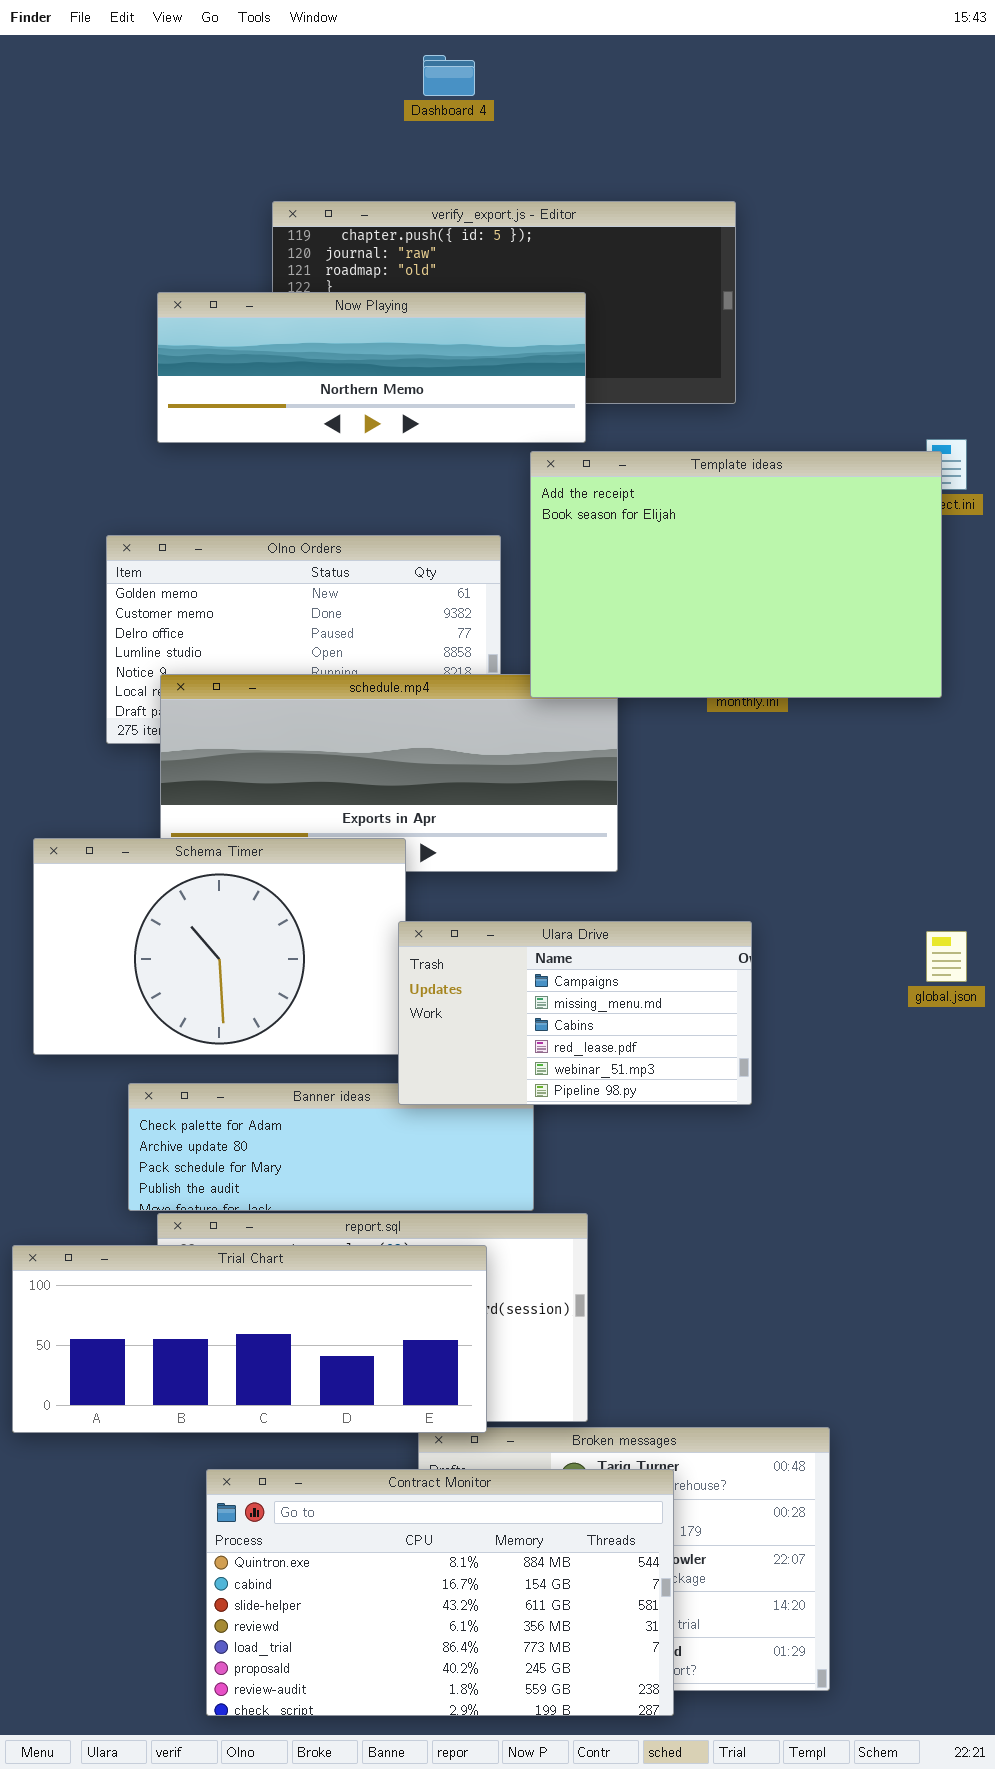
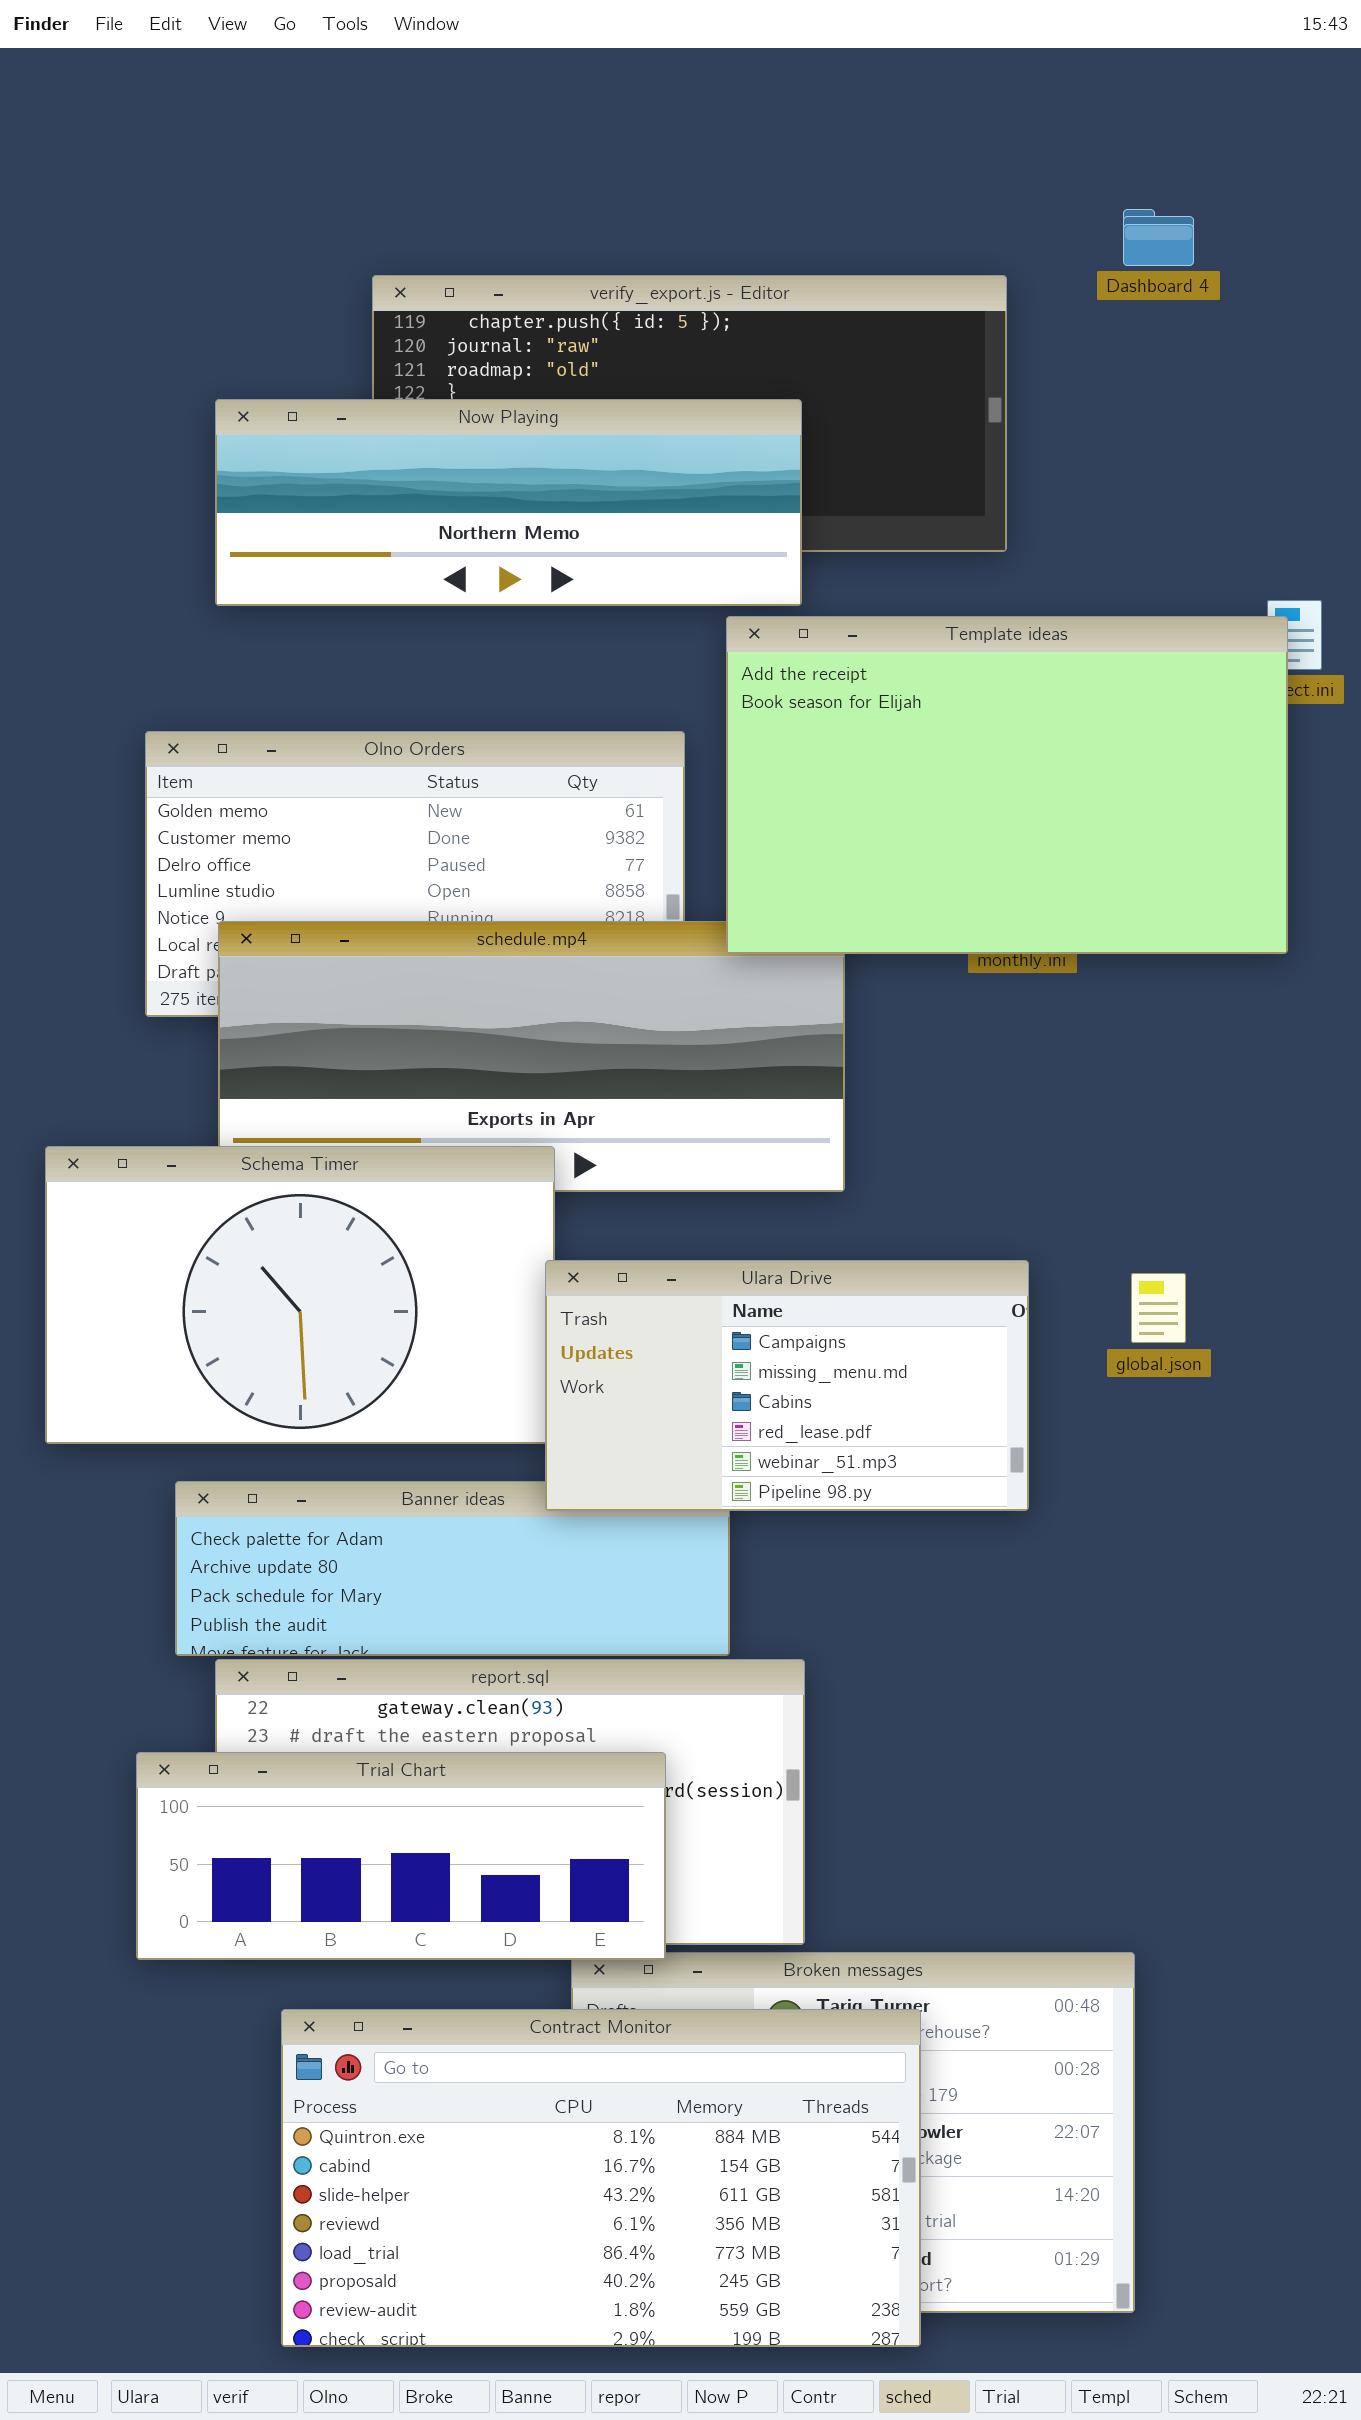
Dashboard 4: [423,55,475,96] -> [1123,209,1194,266], moved
global.json: [926,931,967,982] -> [1131,1273,1186,1343], moved
Trial Chart: [12,1245,487,1433] -> [136,1752,666,1960], resized

